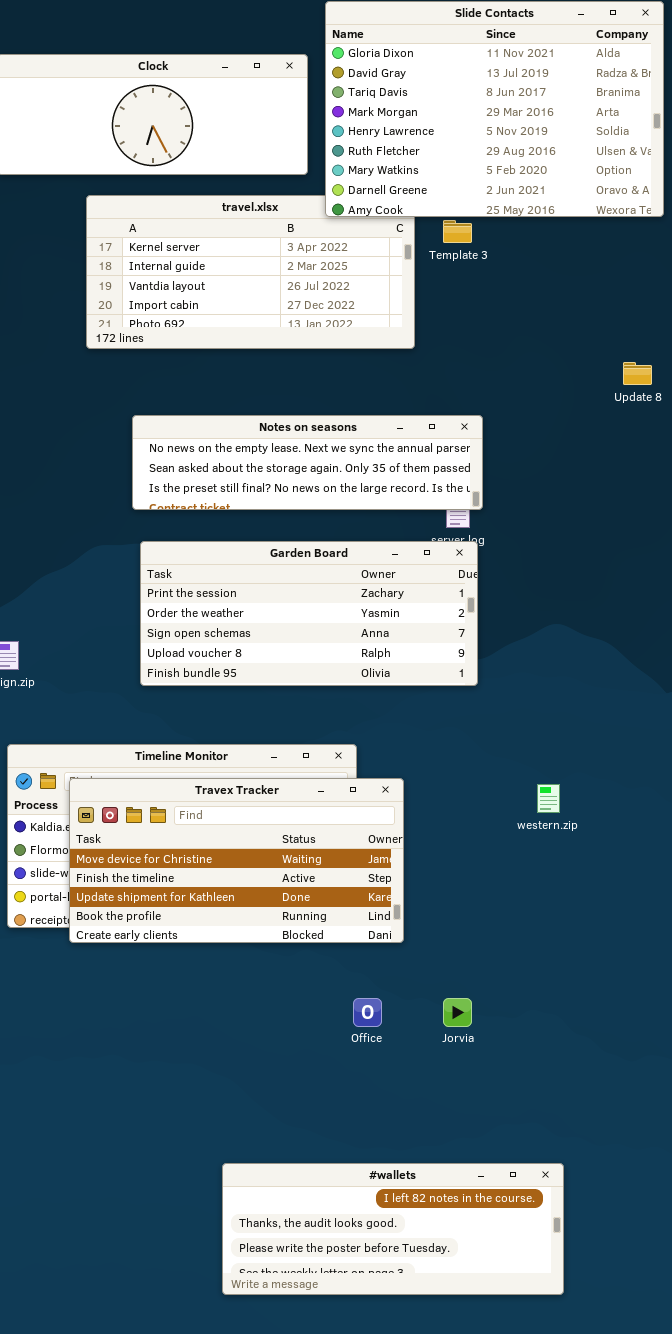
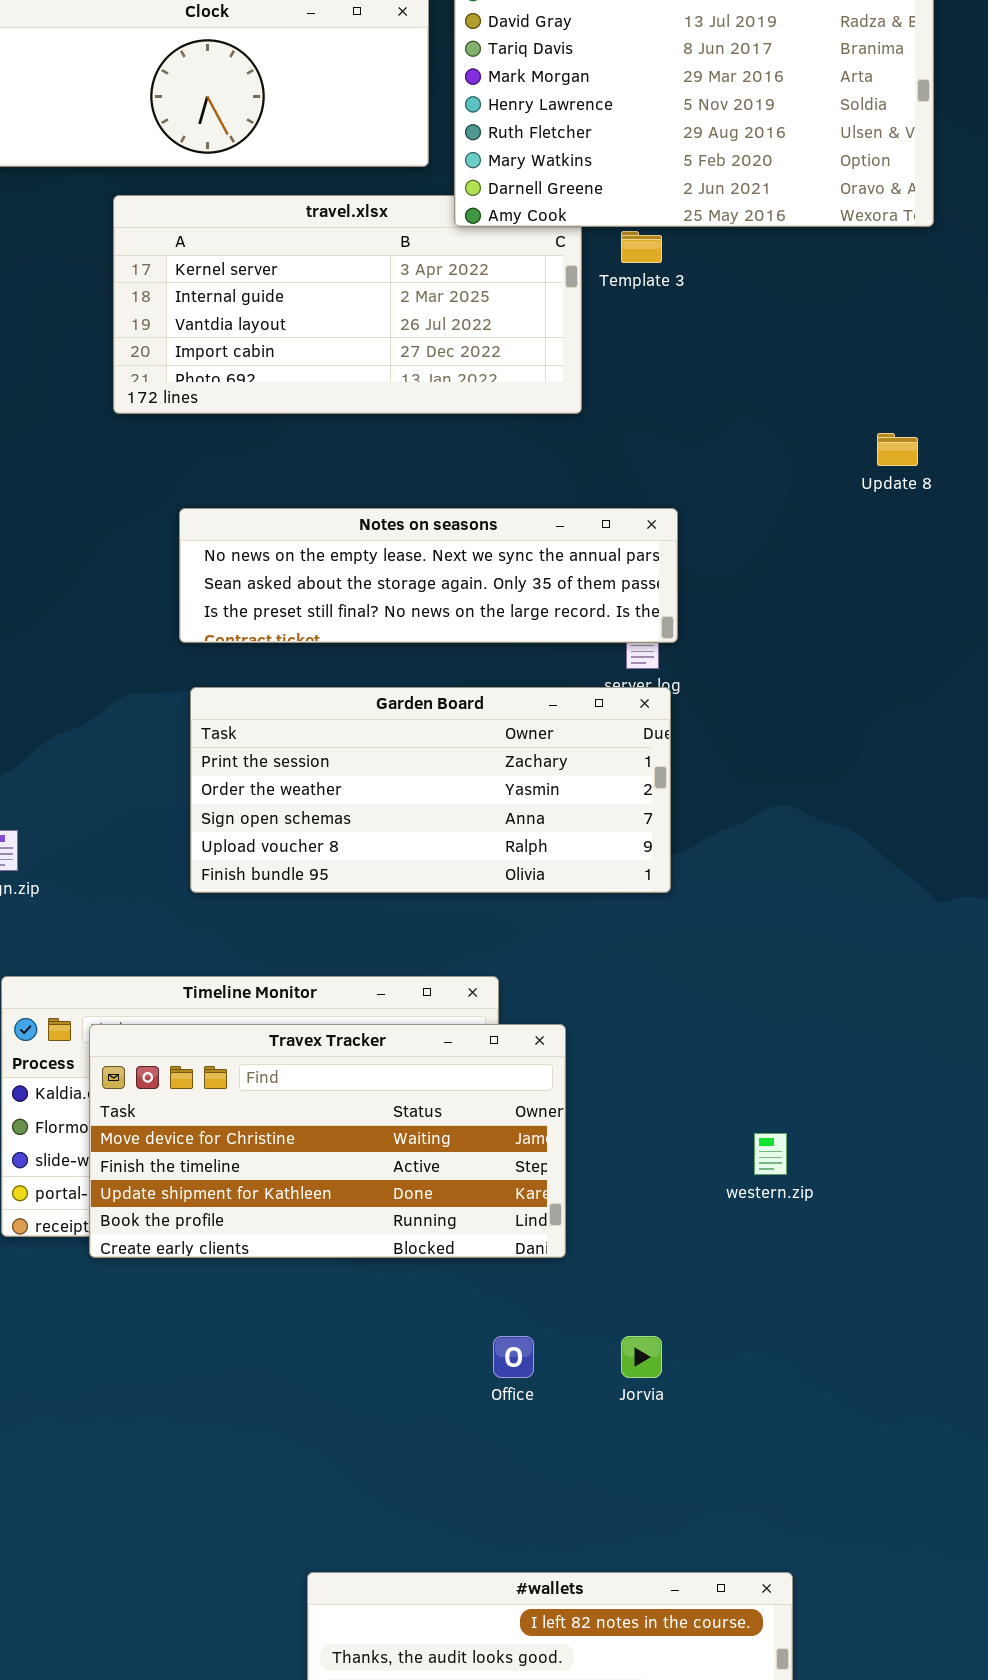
western.zip: [537,784,560,813] -> [754,1133,787,1175], moved

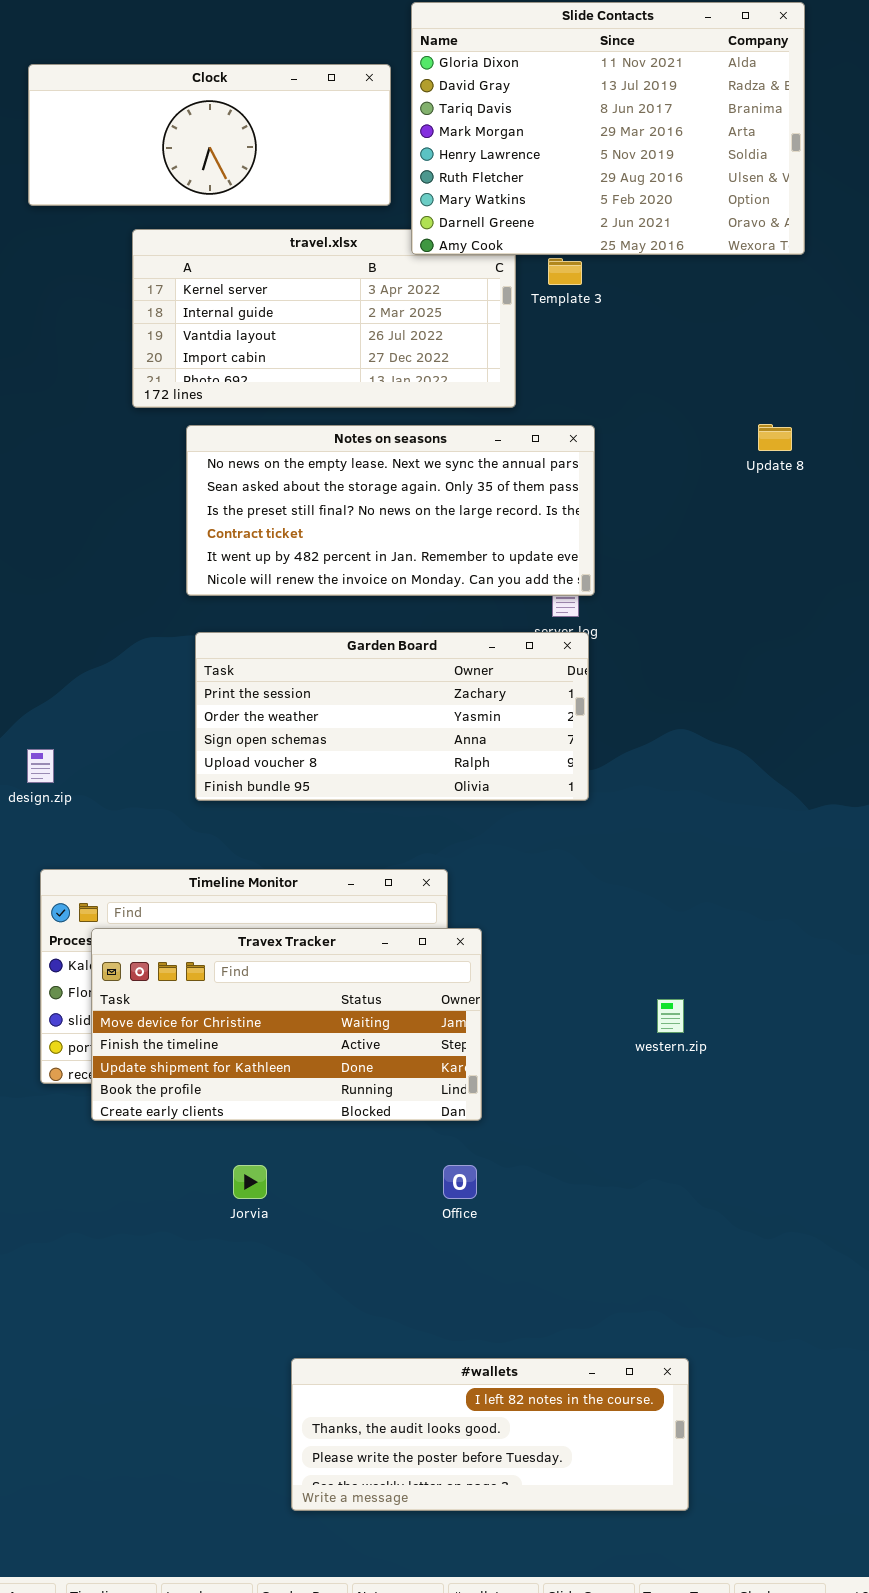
Notes on seasons: [179,508,678,643] -> [186,425,595,596], resized
Travex Tracker: [89,1024,566,1258] -> [91,928,482,1121], moved
Jorvia: [621,1336,662,1378] -> [233,1165,267,1199], moved

